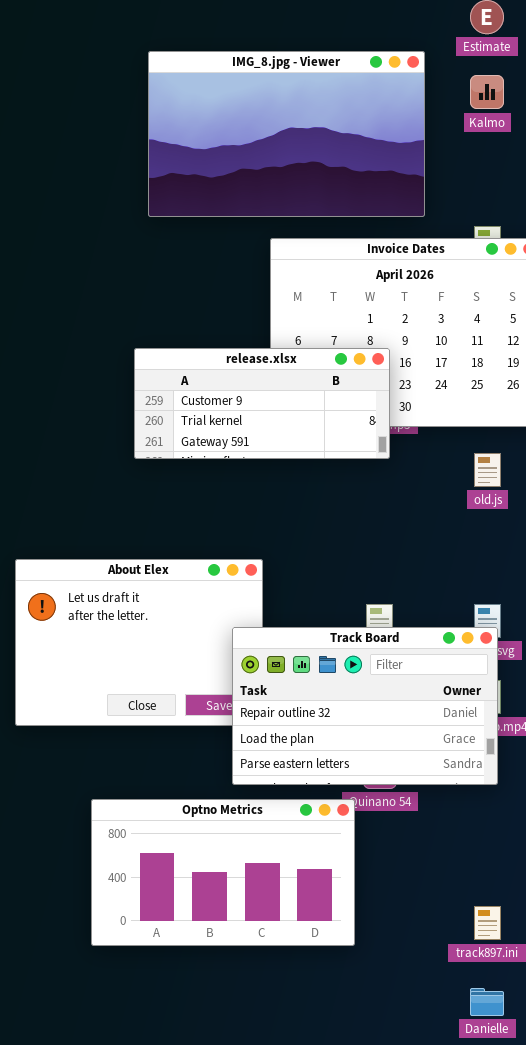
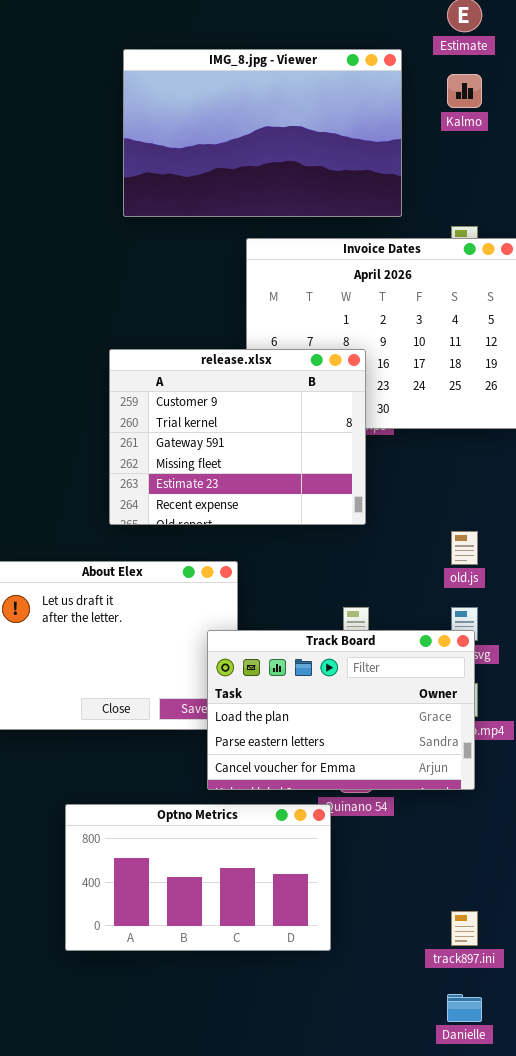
release.xlsx: [134,348,390,459] -> [109,349,366,525], resized
old.js: [474,453,501,487] -> [451,531,478,565], moved
Track Board: [232,627,498,785] -> [207,630,475,790], scrolled down 1 row

